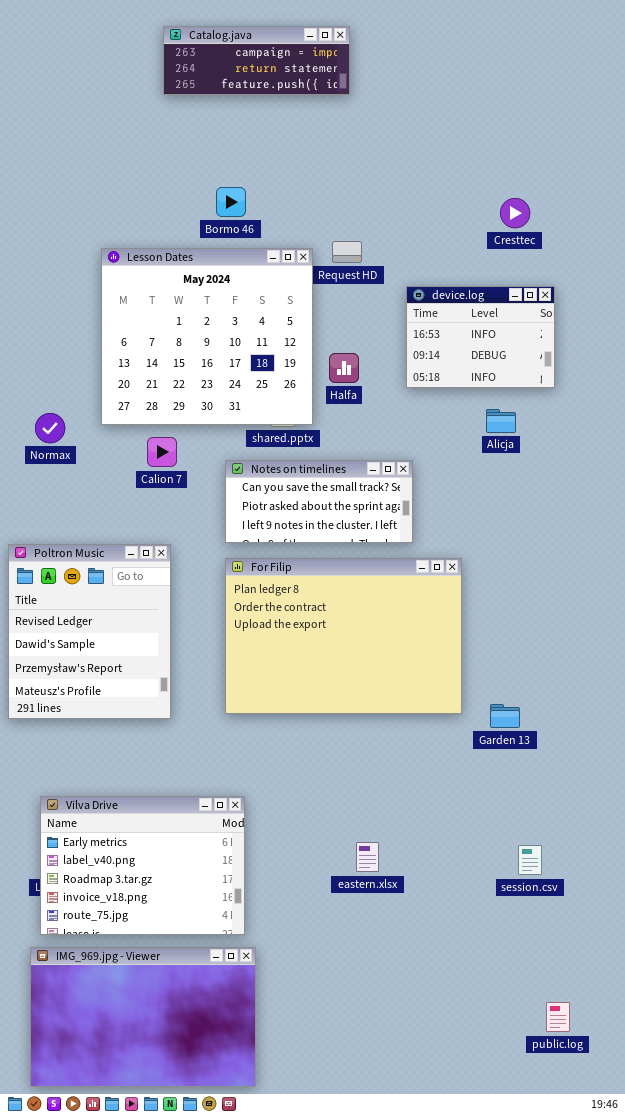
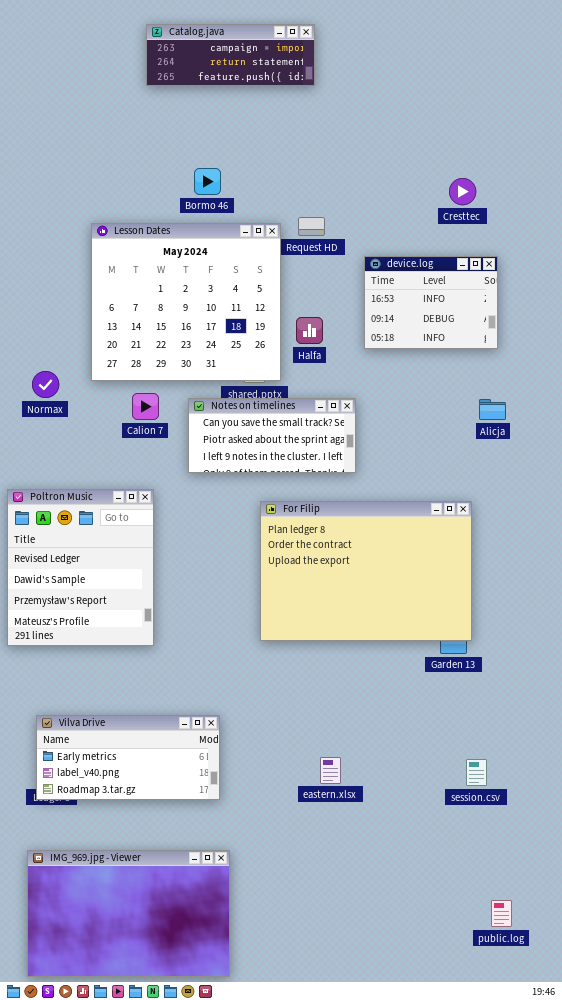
Alicja: [486,409,516,433] -> [479,399,506,420], moved
Notes on timelines: [225,460,413,543] -> [188,398,356,473], moved
For Filip: [225,558,462,714] -> [260,501,472,641], moved
Vilva Drive: [40,796,245,935] -> [36,715,220,800], resized

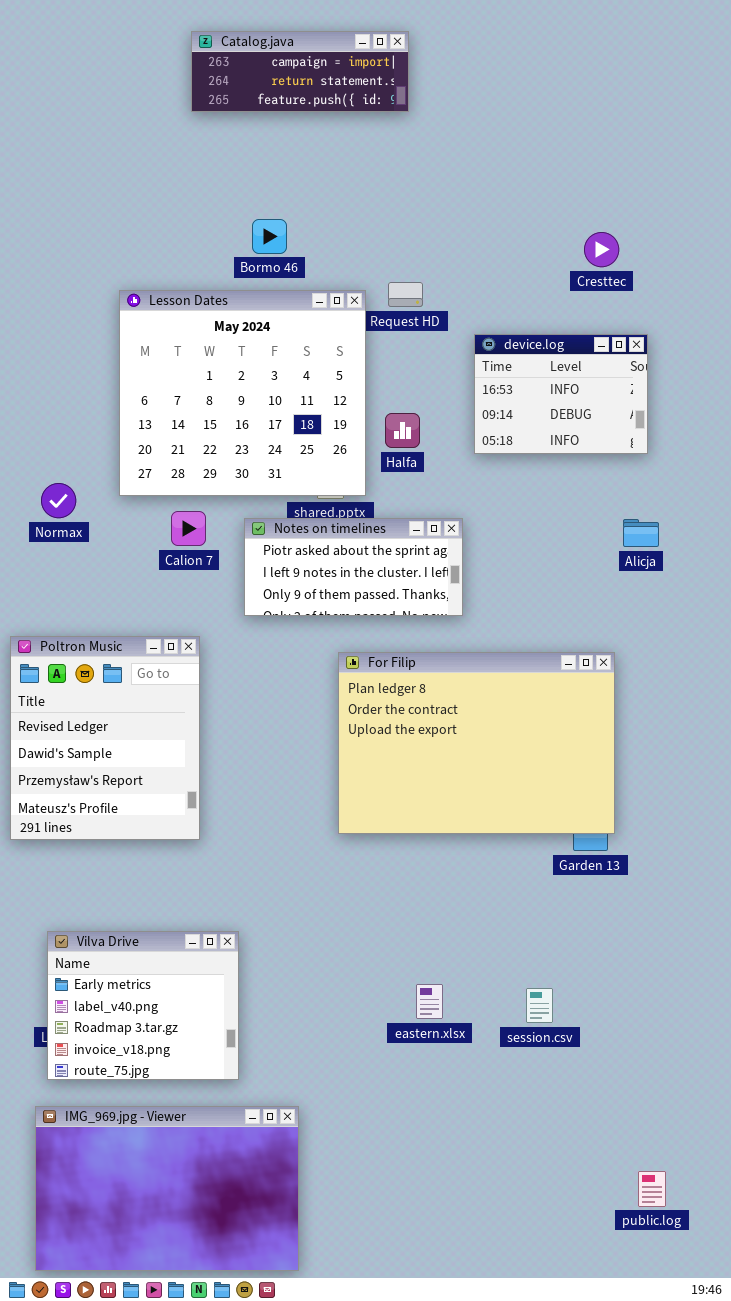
Notes on timelines: [188,398,356,473] -> [244,518,463,616], scrolled down 1 row
Vilva Drive: [36,715,220,800] -> [47,931,239,1080], resized
session.csv: [466,759,487,786] -> [526,988,553,1023], moved

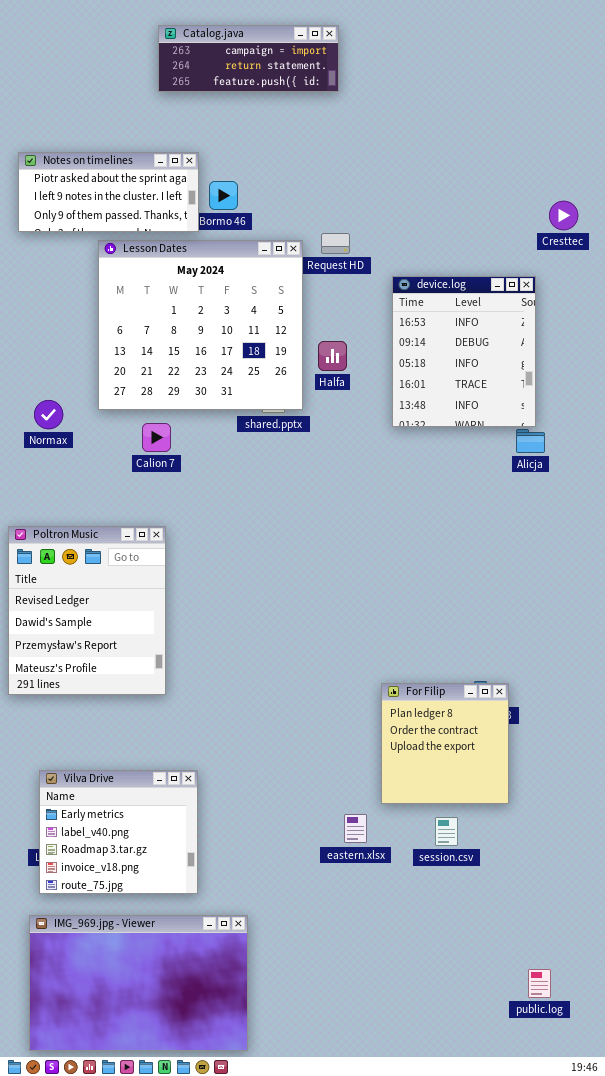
Cresttec: [584,232,619,267] -> [549,201,578,230], moved
device.log: [474,334,648,454] -> [392,276,536,427], resized
Notes on timelines: [244,518,463,616] -> [18,152,199,232], moved
For Filip: [338,652,615,834] -> [381,683,509,804], moved, resized

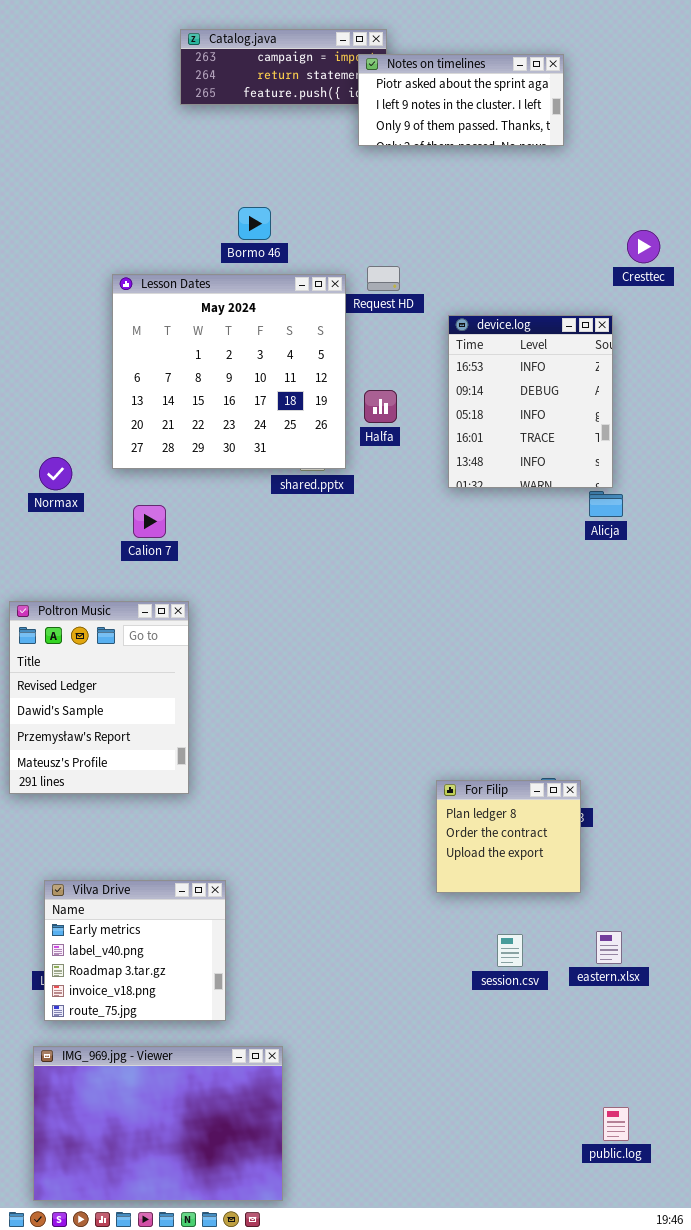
Notes on timelines: [18,152,199,232] -> [358,54,564,146], moved
Calion 7: [142,423,171,452] -> [133,505,166,538], moved
For Filip: [381,683,509,804] -> [436,780,581,893], resized
eastern.xlsx: [344,814,367,843] -> [596,931,622,964], moved

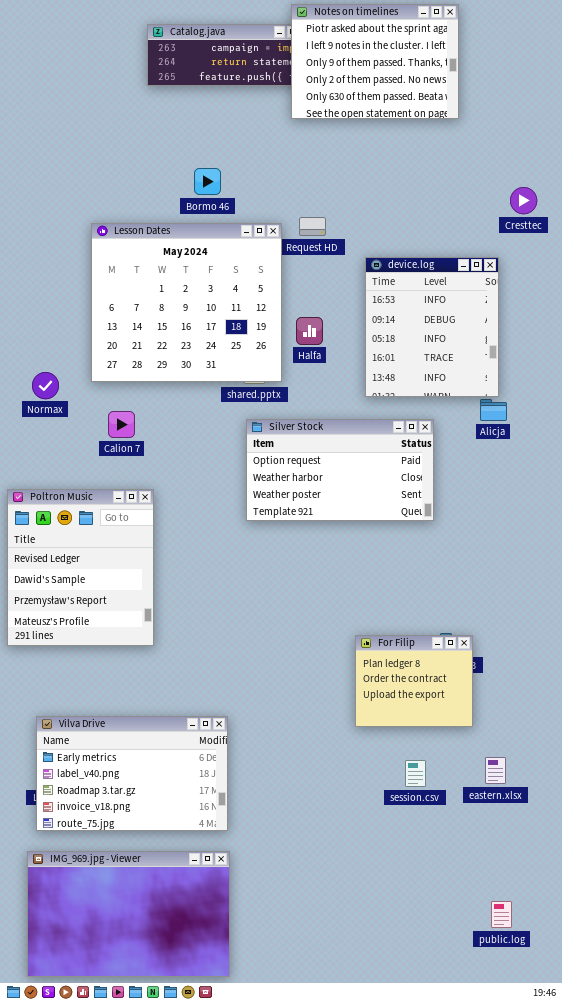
Notes on timelines: [358,54,564,146] -> [291,4,459,119], resized
Silver Stock: none -> [246,419,434,521], opened
Vilva Drive: [44,880,226,1021] -> [36,716,228,831], resized

